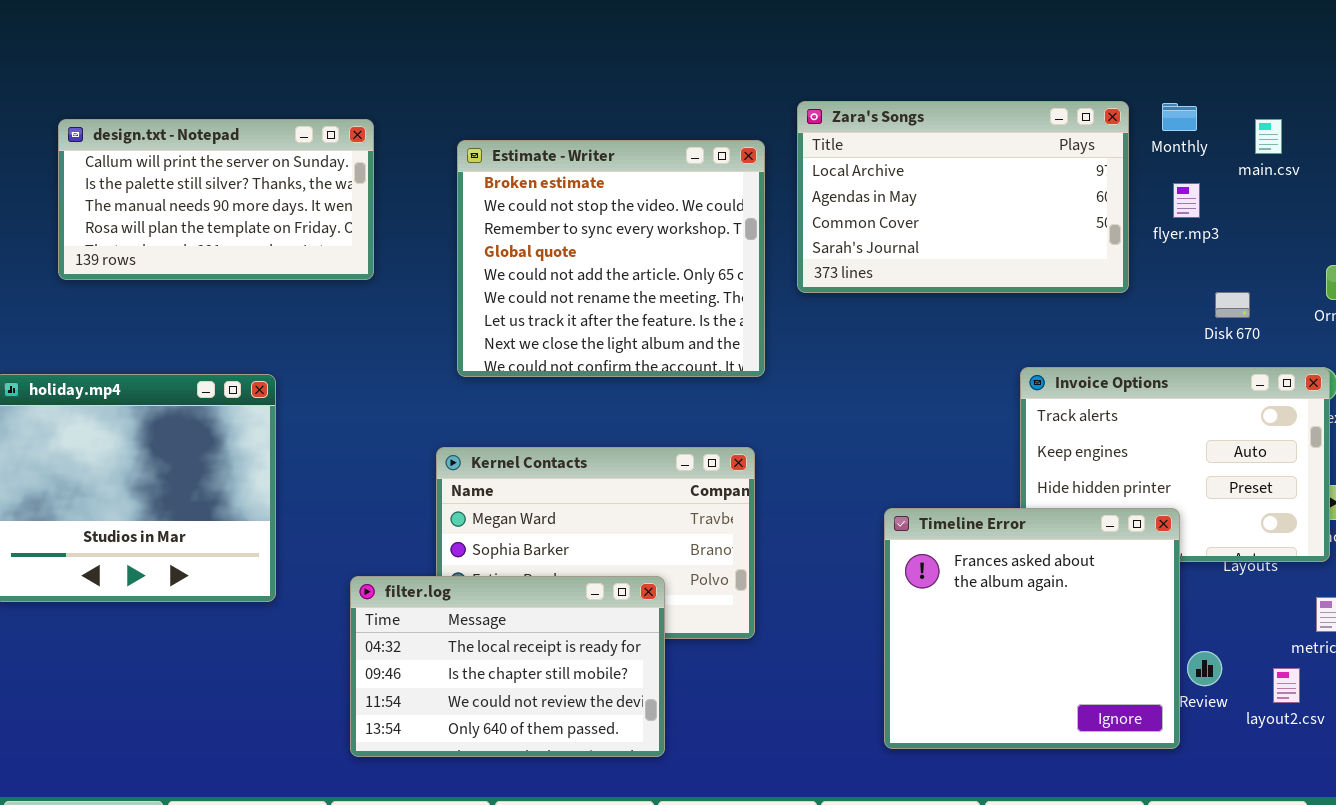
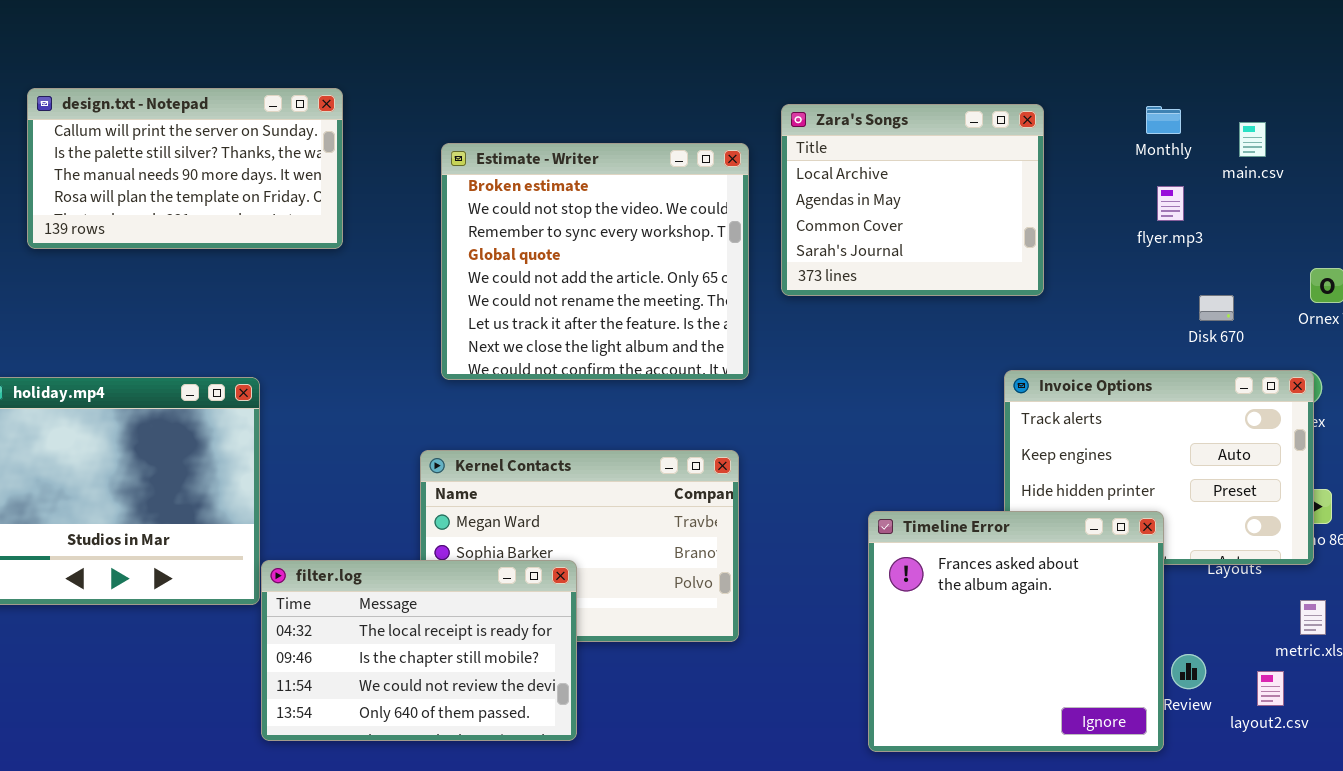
Zara's Songs: [797,101,1129,293] -> [781,104,1044,296], resized
design.txt - Notepad: [58,119,374,280] -> [27,88,343,249], moved
filter.log: [350,576,665,757] -> [261,560,577,741], moved

